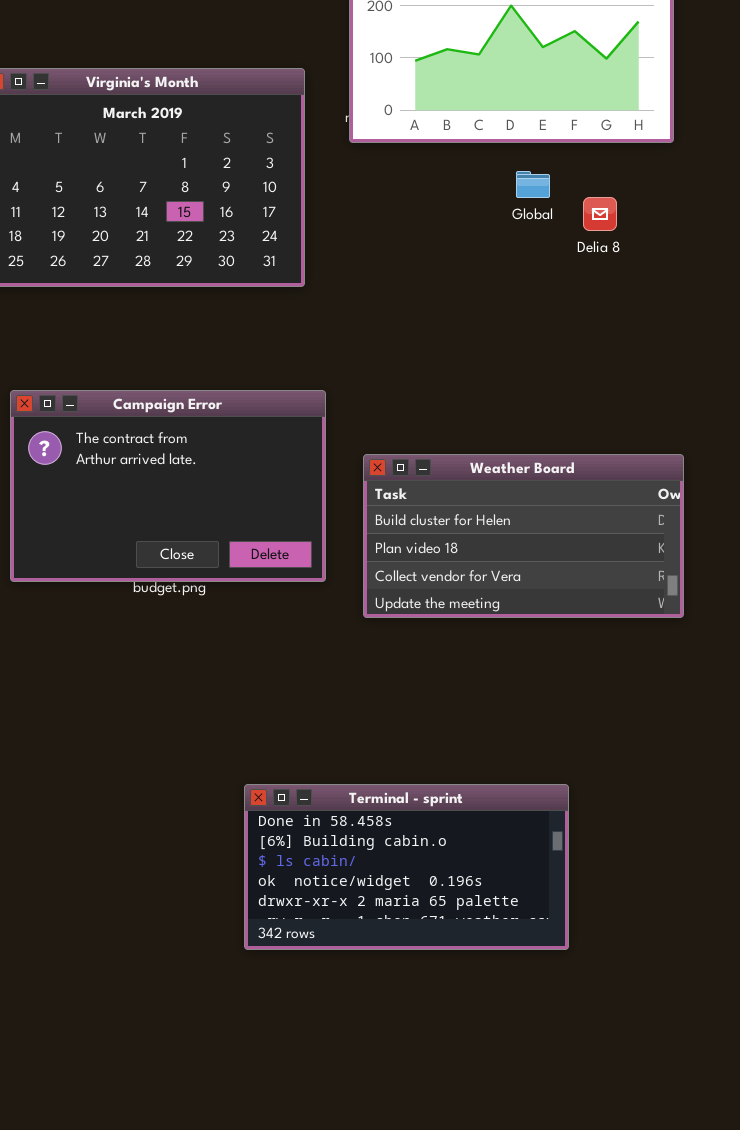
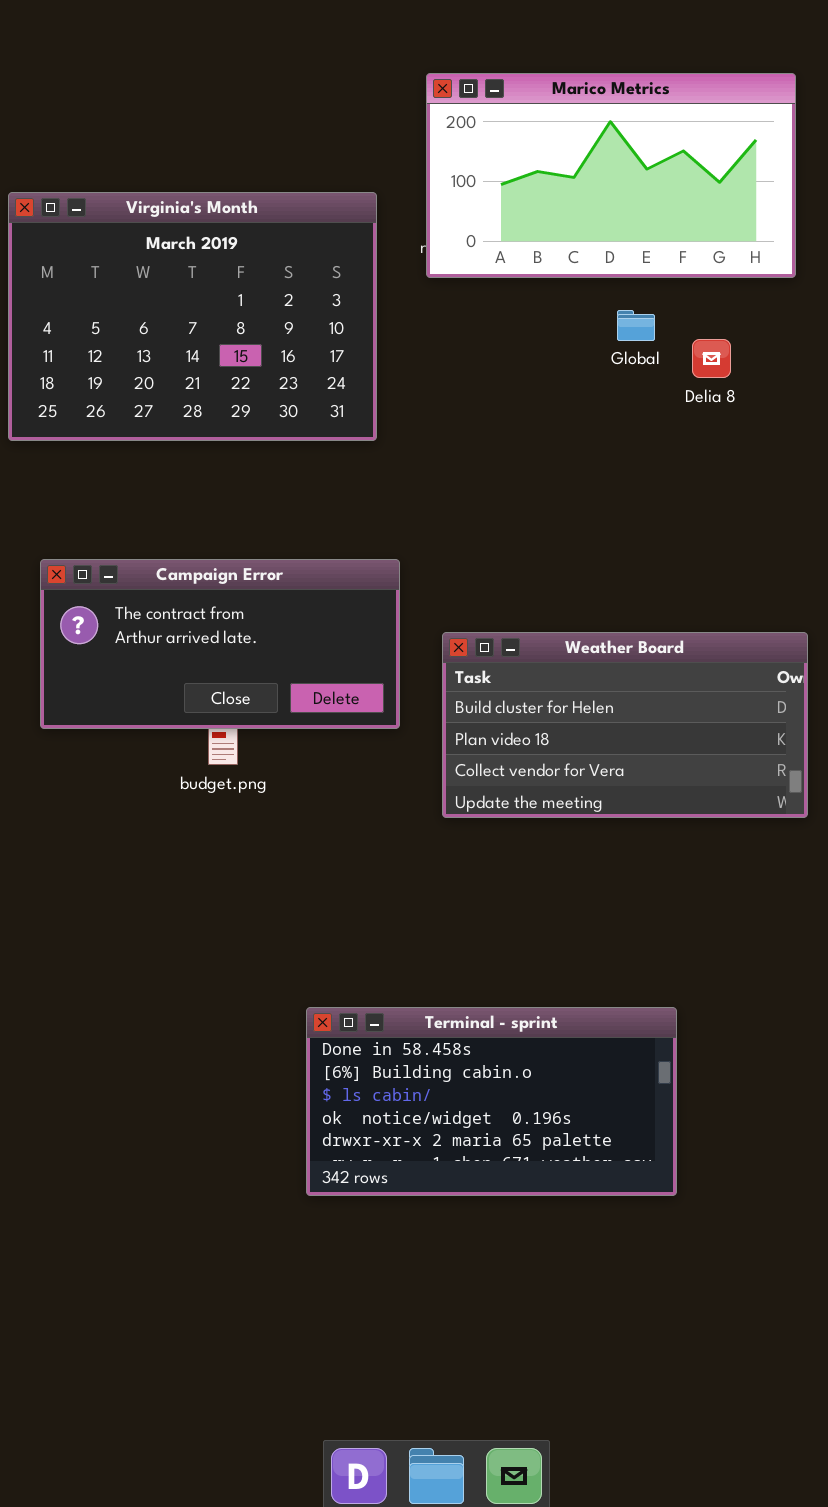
Campaign Error: [10,390,326,582] -> [40,559,400,729], resized

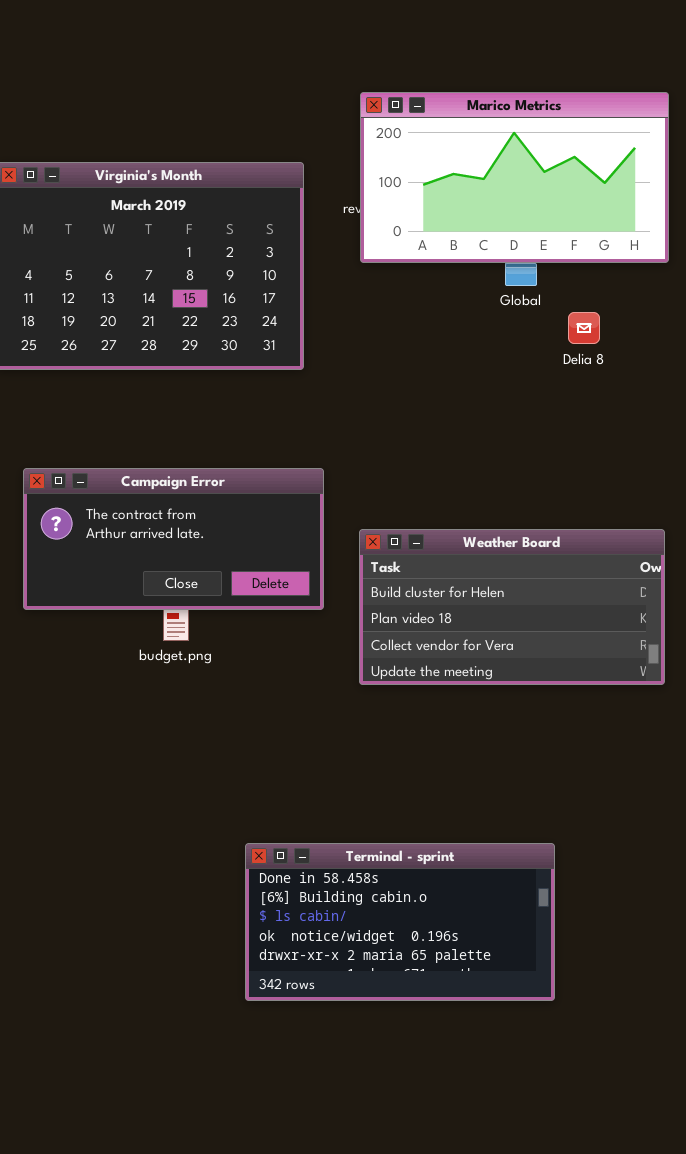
Marico Metrics: [426,73,796,278] -> [360,92,669,263], moved
Delia 8: [692,339,731,378] -> [568,312,600,344], moved

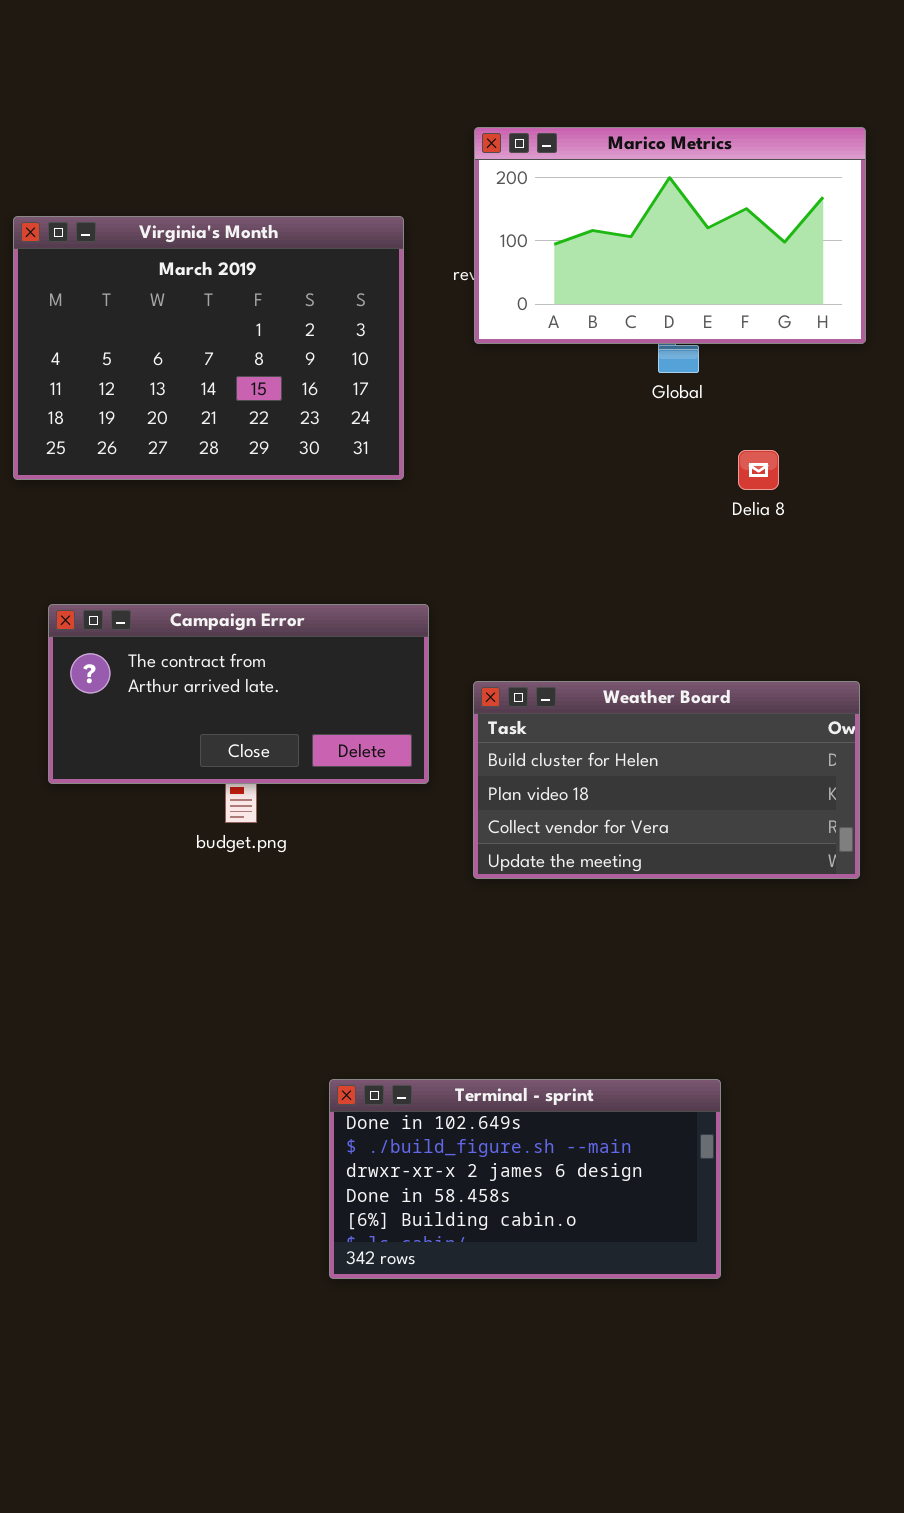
Delia 8: [568,312,600,344] -> [738,450,779,490], moved
Terminal - sprint: [245,843,555,1001] -> [329,1079,721,1279], scrolled up 3 rows

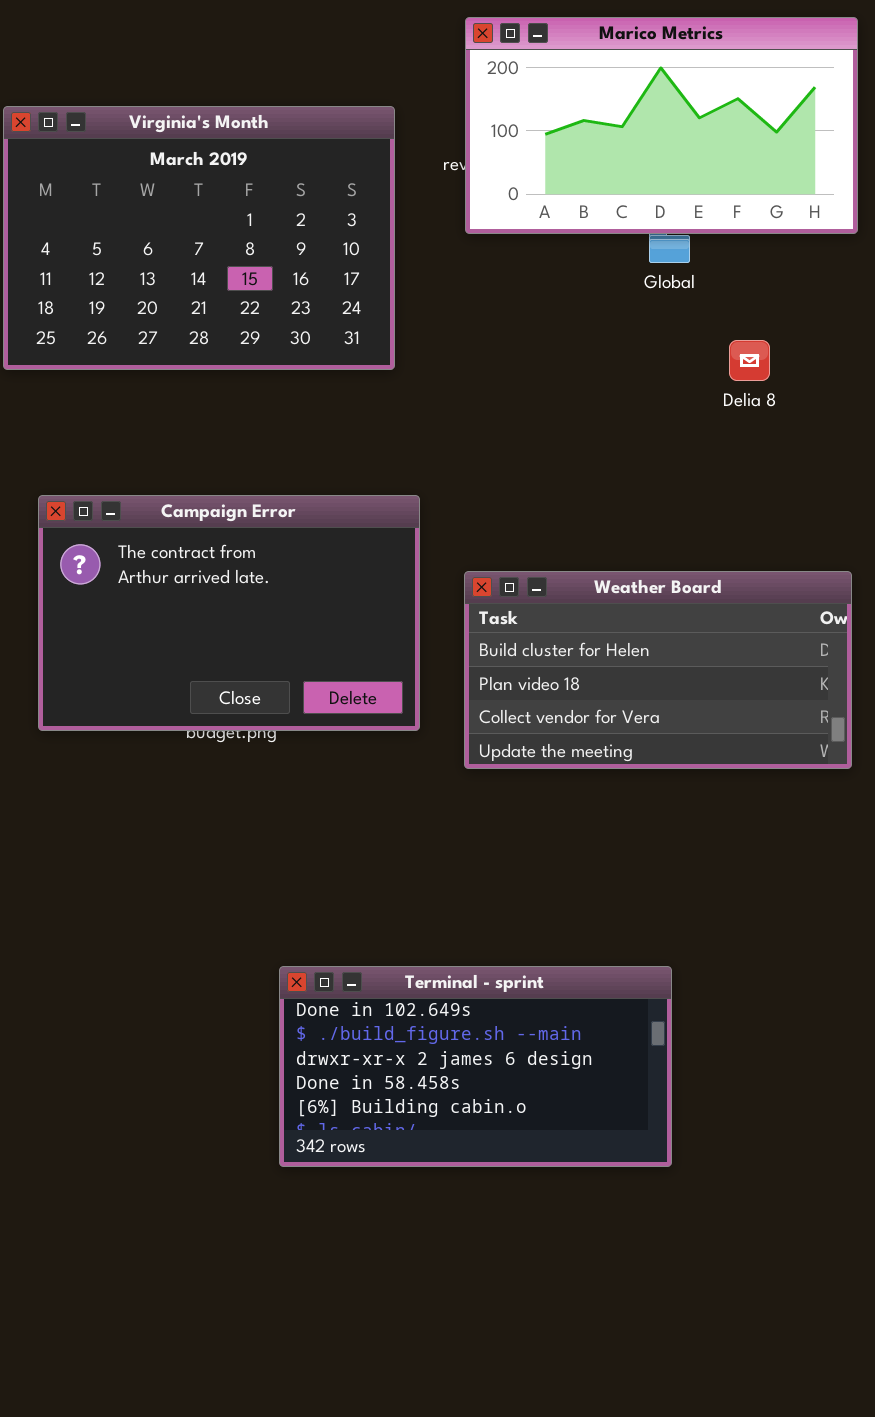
Campaign Error: [48,604,429,784] -> [38,495,420,731], resized
Terminal - sprint: [329,1079,721,1279] -> [279,966,672,1167], moved

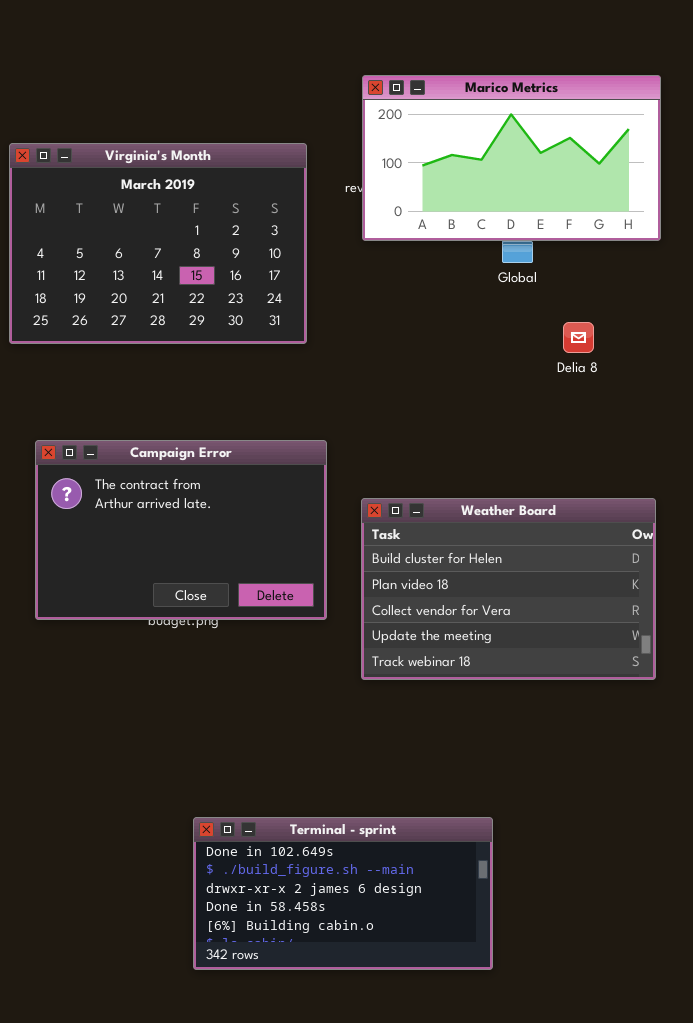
Weather Board: [464,571,852,769] -> [361,498,656,680], resized
Terminal - sprint: [279,966,672,1167] -> [193,817,493,970], moved

